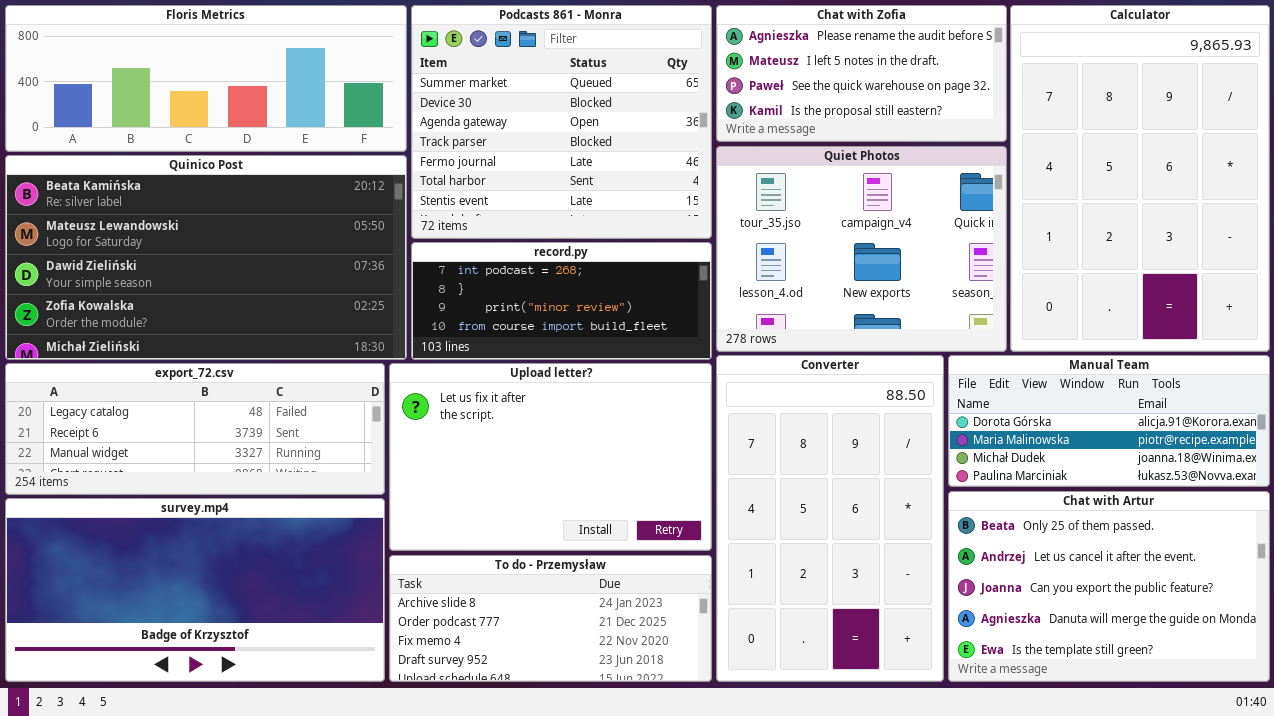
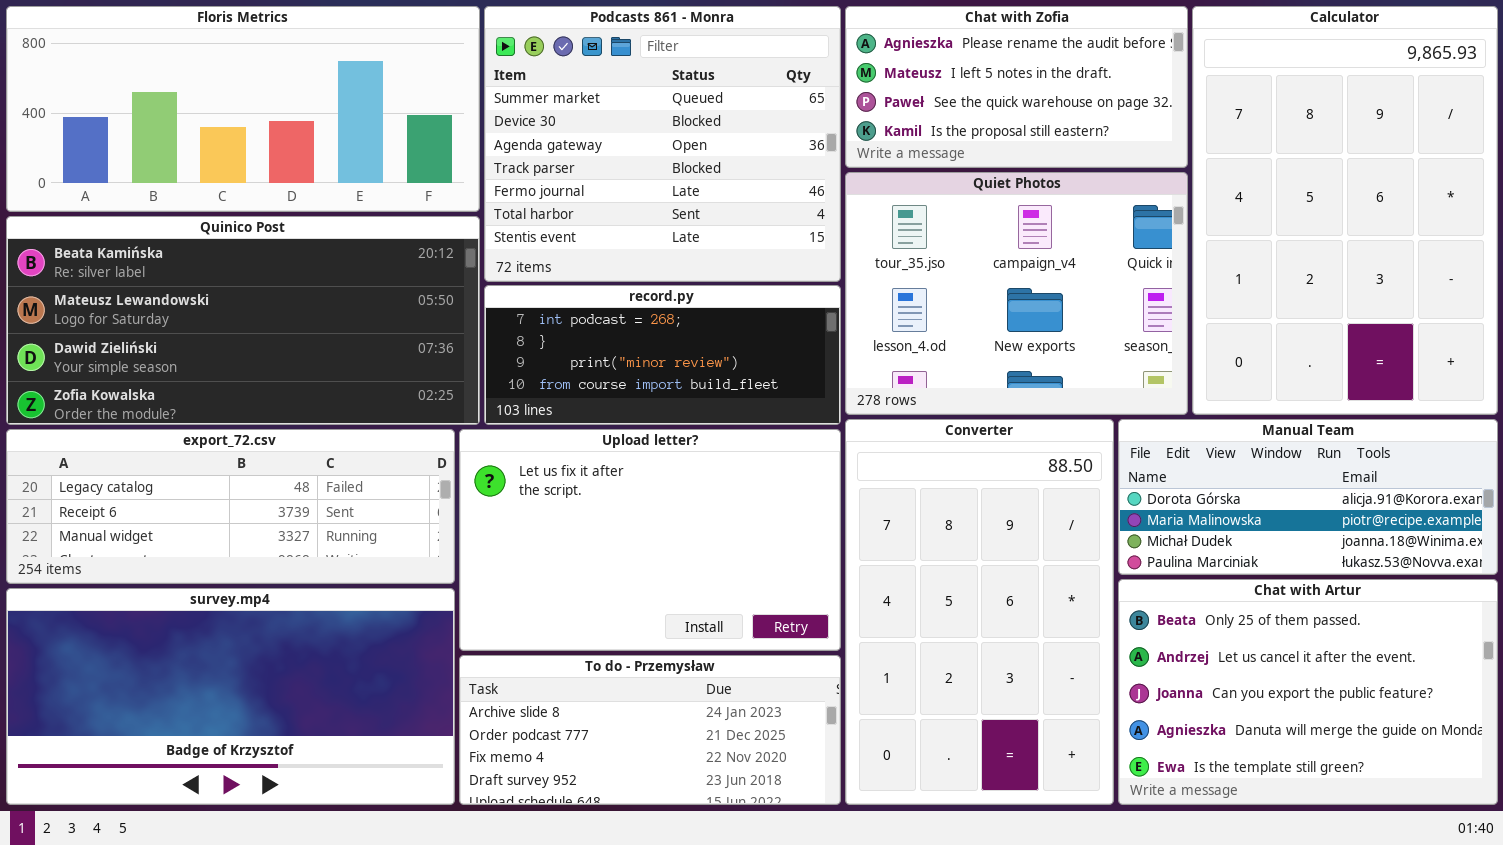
Floris Metrics: [5,5,407,152] -> [6,6,480,212], resized
Quinico Post: [5,155,407,360] -> [6,216,480,425], resized

